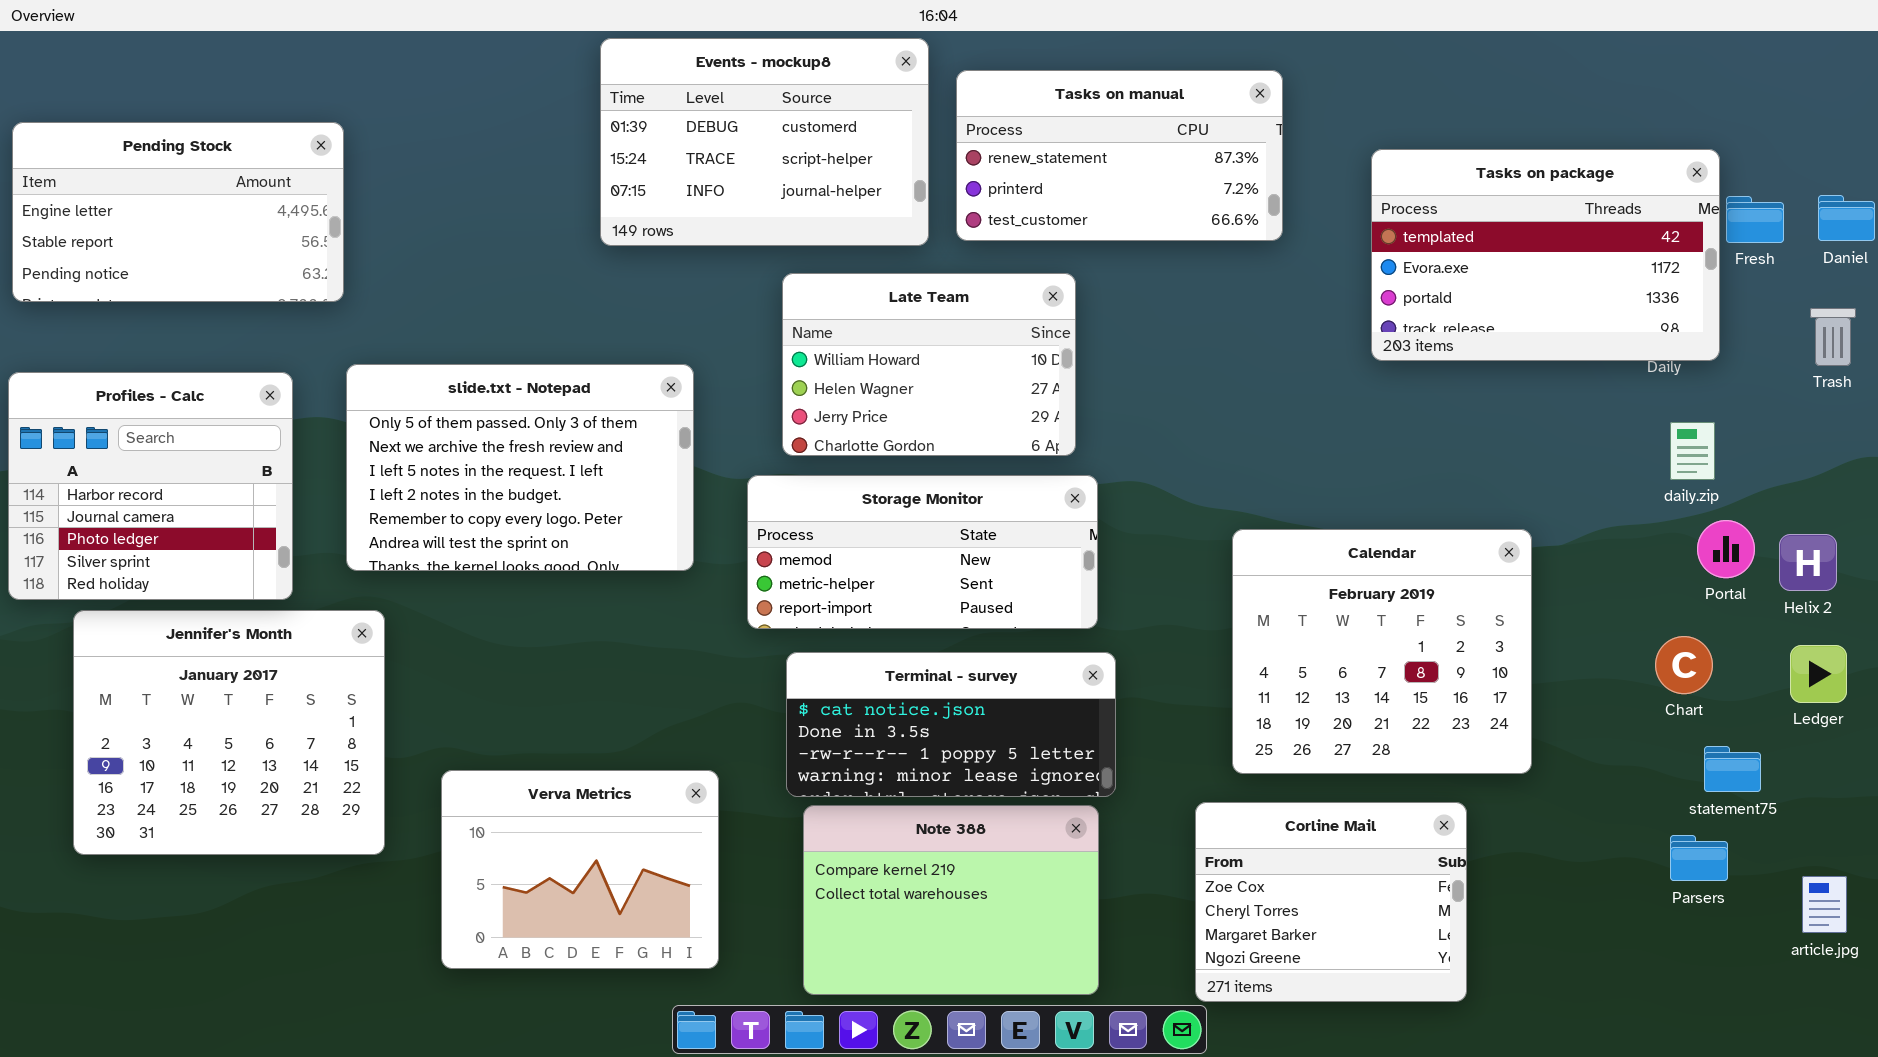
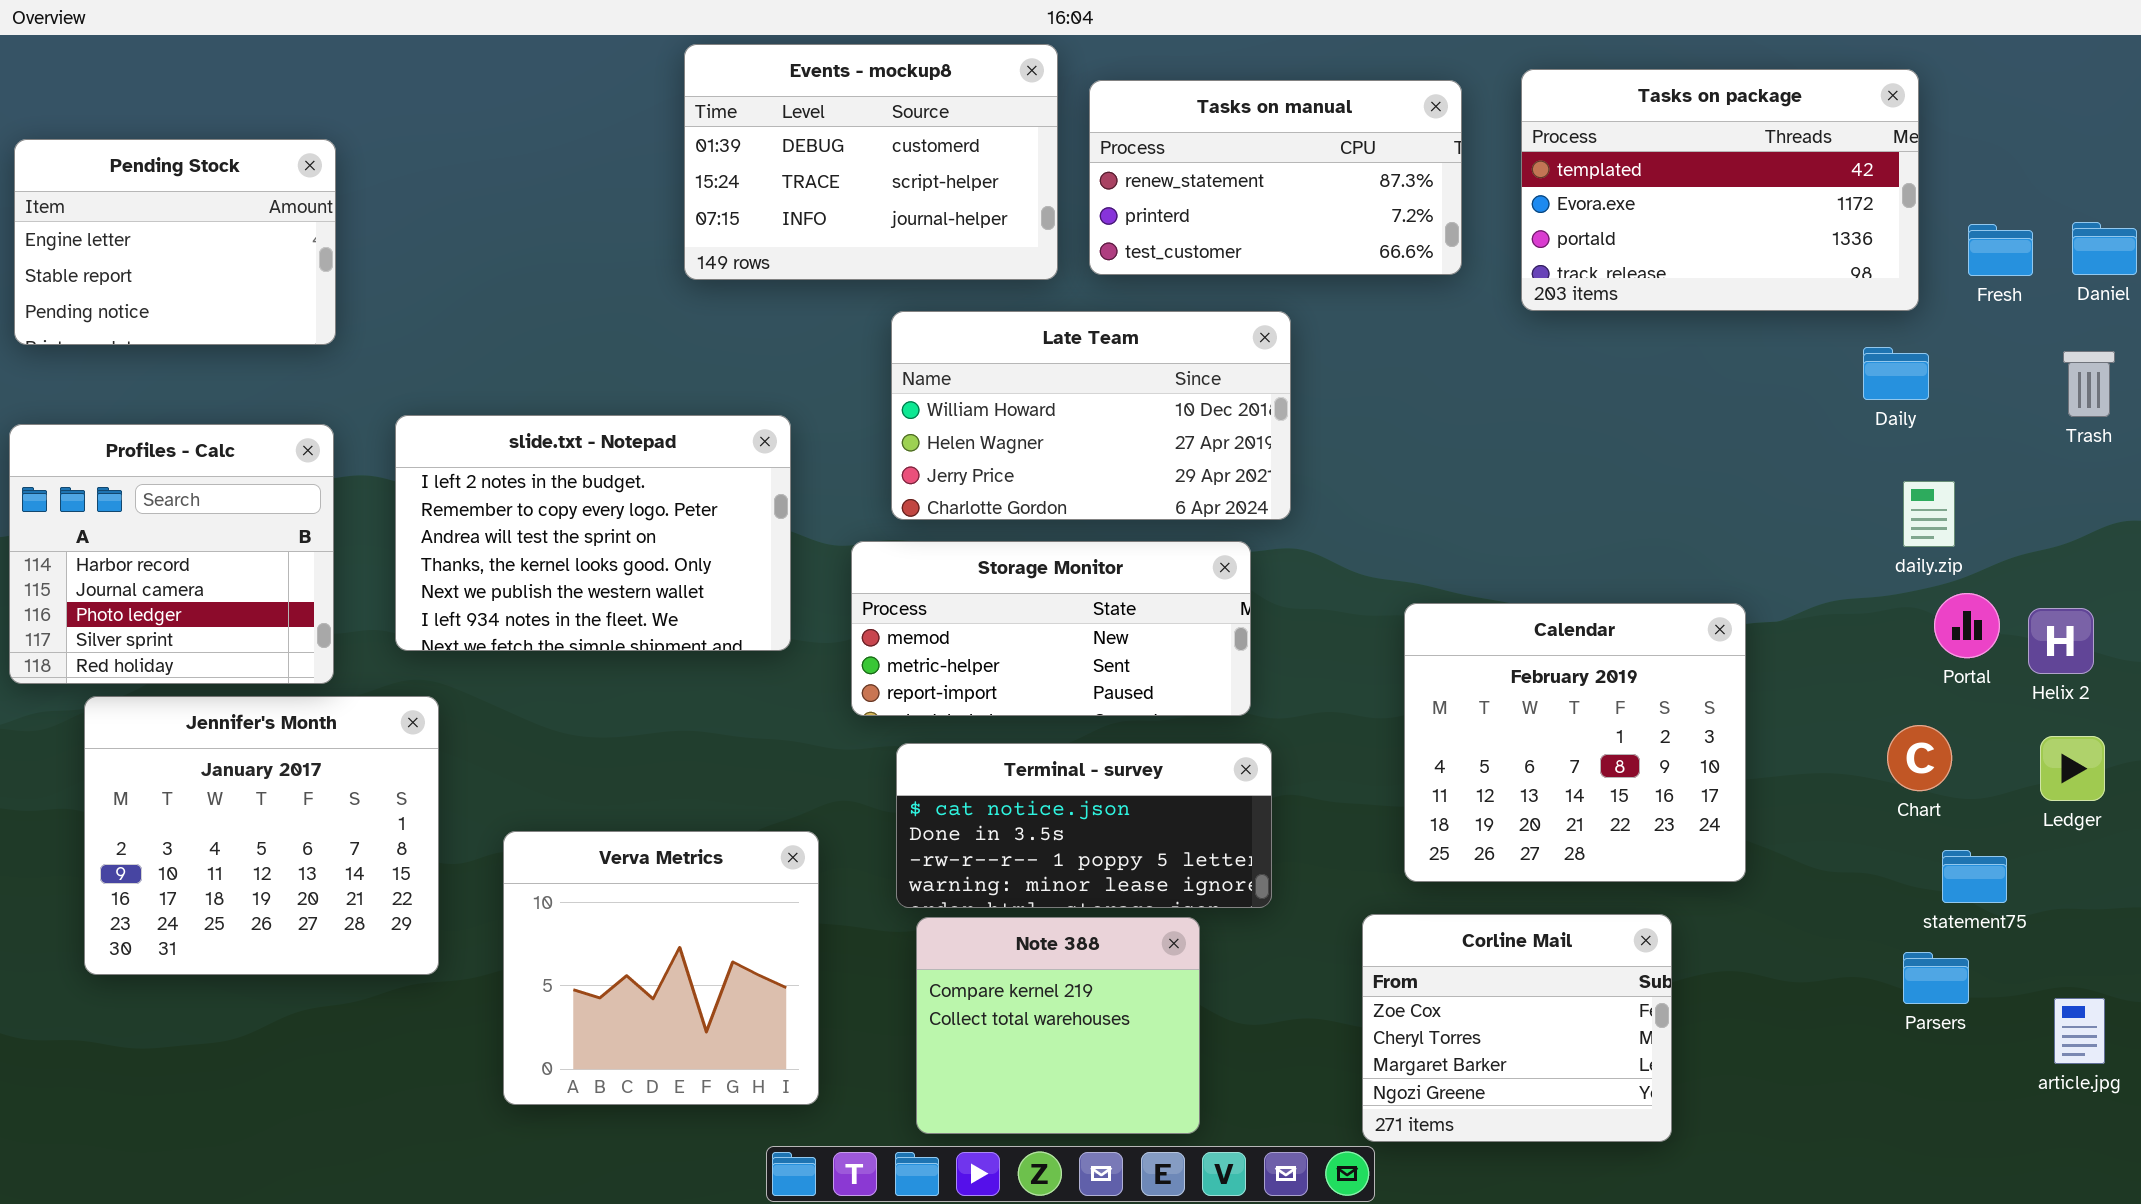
Pending Stock: [12,122,344,302] -> [14,139,336,345], resized
Tasks on package: [1371,149,1720,361] -> [1521,69,1919,311], moved
Late Team: [782,273,1076,456] -> [891,311,1291,520], resized
slide.txt - Notepad: [346,364,694,571] -> [395,415,791,651], scrolled down 3 rows
Verva Metrics: [441,770,719,969] -> [503,831,819,1105], resized
Note 388: [803,805,1099,995] -> [916,917,1200,1134], resized

